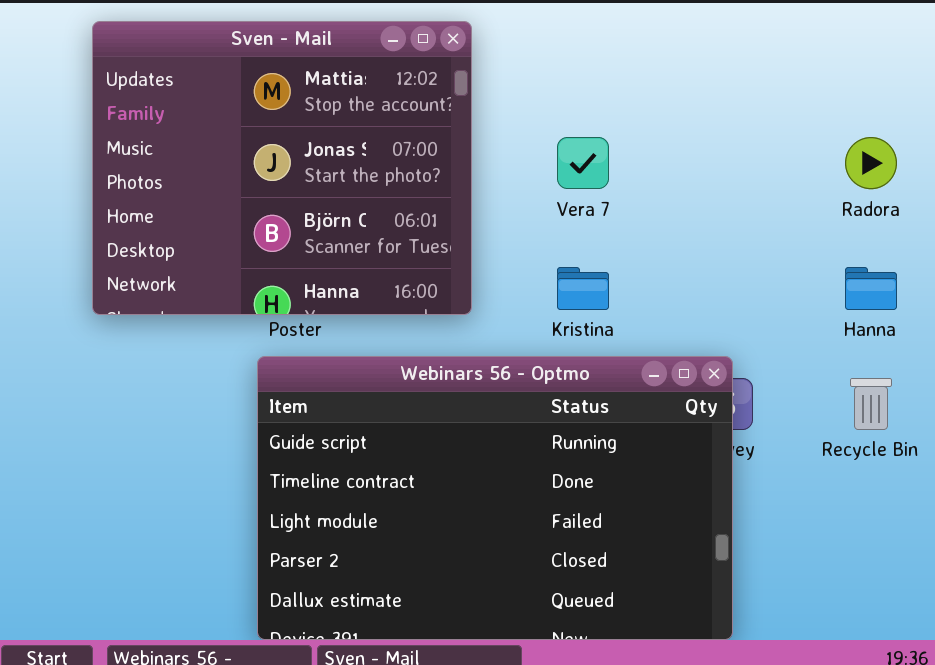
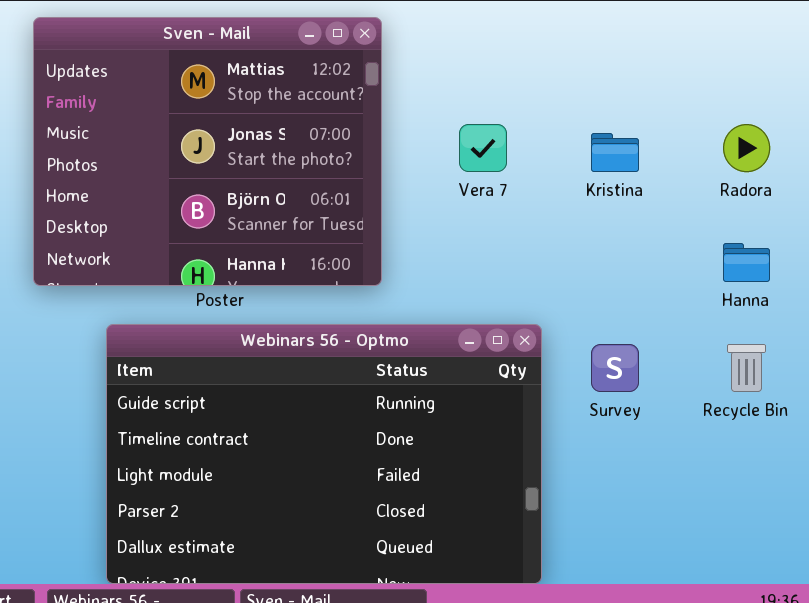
Kristina: [557,267,609,310] -> [591,133,639,172], moved
Webinars 56 - Optmo: [257,356,733,640] -> [106,324,542,584], moved

